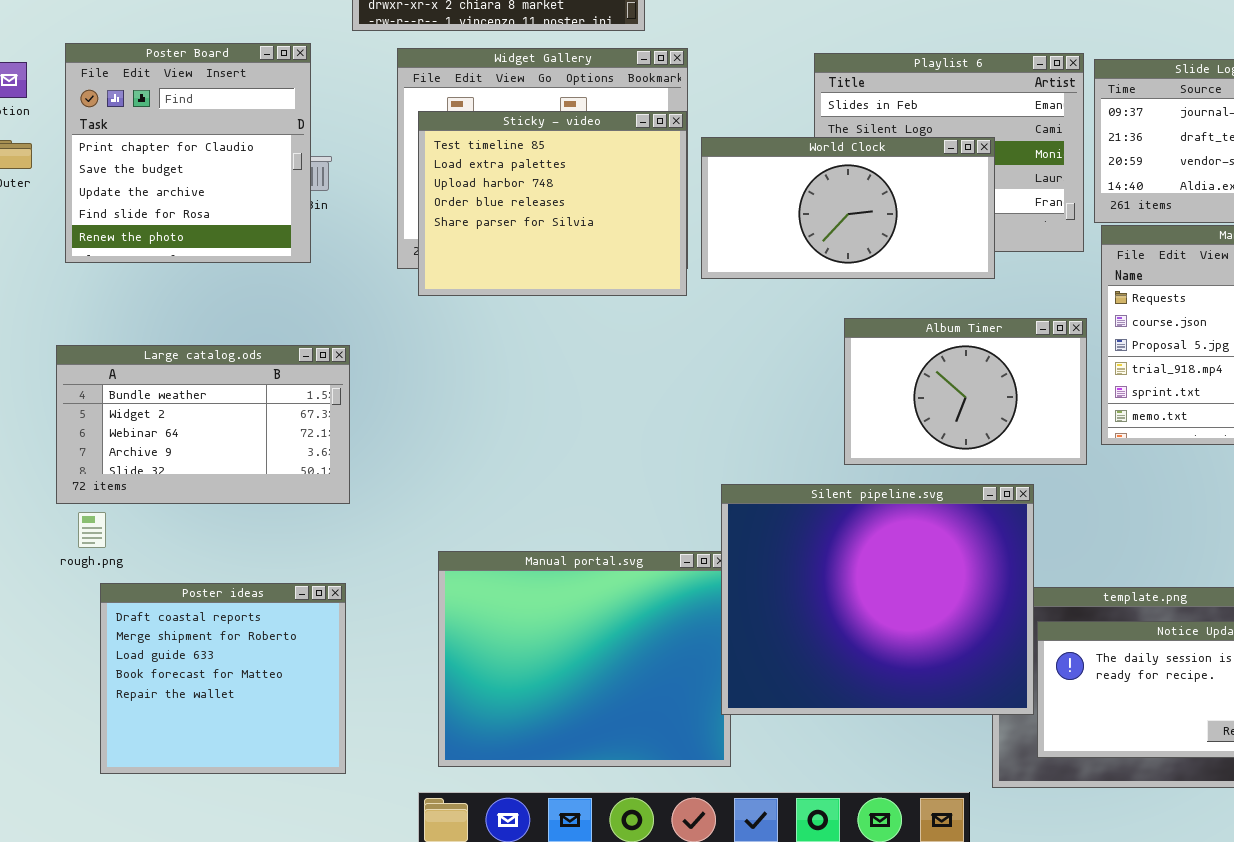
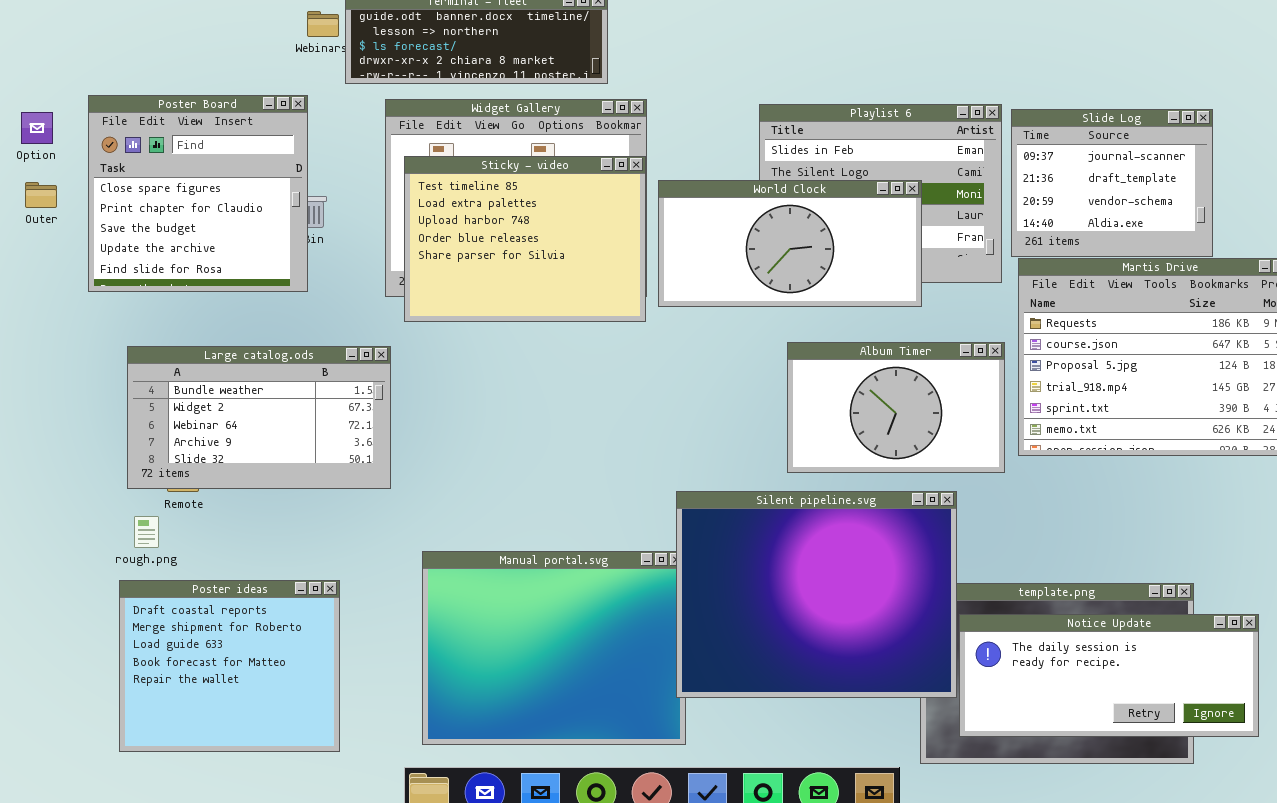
Poster Board: [65,43,311,263] -> [88,95,308,292], scrolled up 1 row
Large catalog.ods: [56,345,350,504] -> [127,346,391,489], moved
rough.png: [78,512,106,548] -> [134,516,159,548], moved

